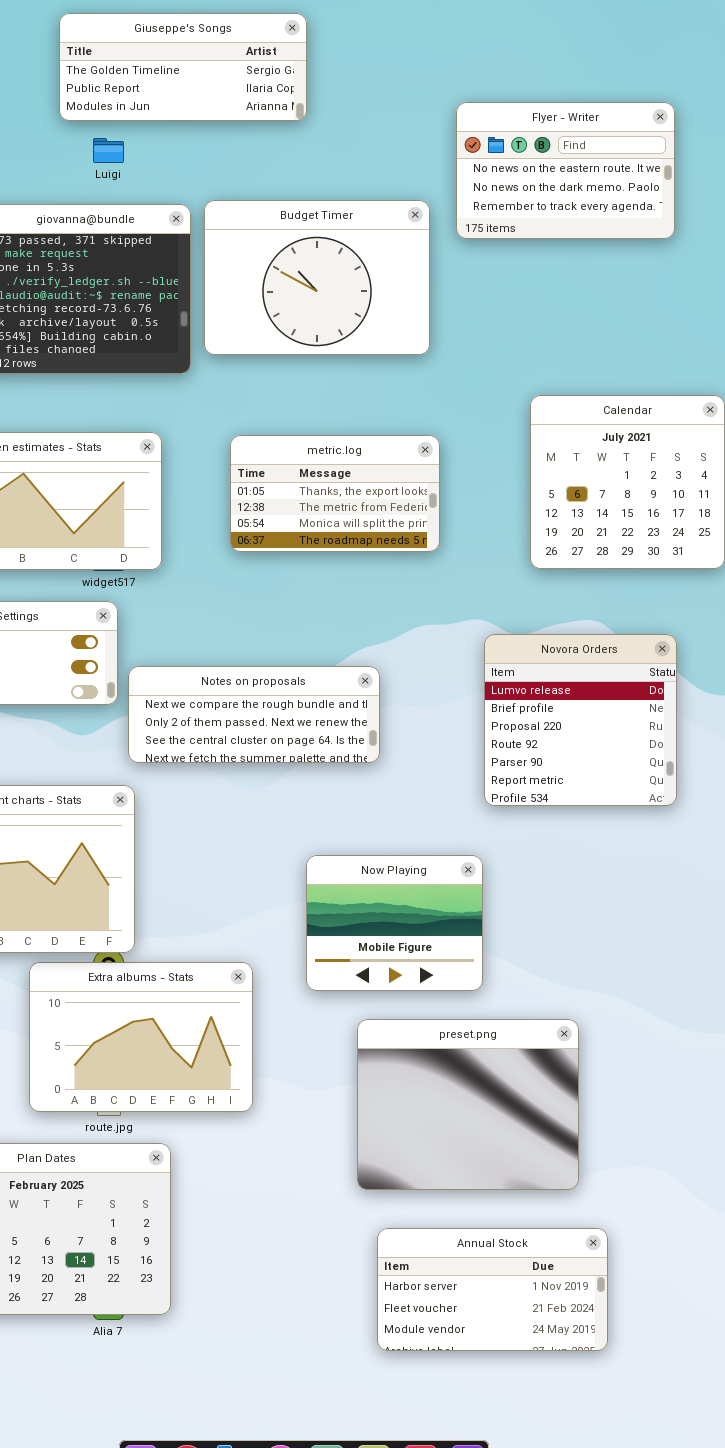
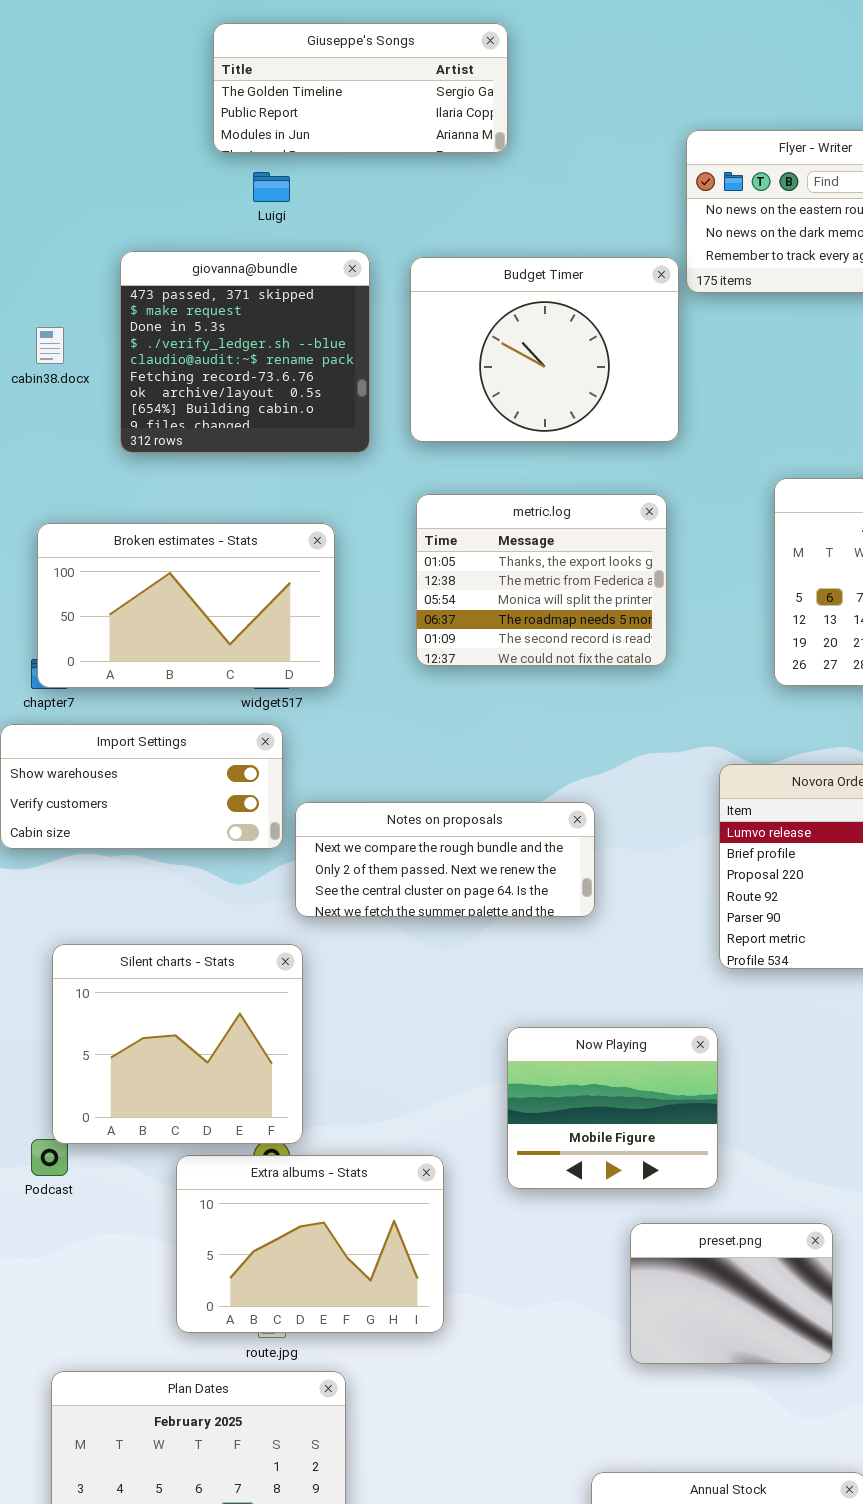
Budget Timer: [204,200,430,355] -> [410,257,679,442], moved
metric.log: [230,435,440,552] -> [416,494,667,666], resized
preset.png: [357,1019,579,1190] -> [630,1223,833,1364], resized

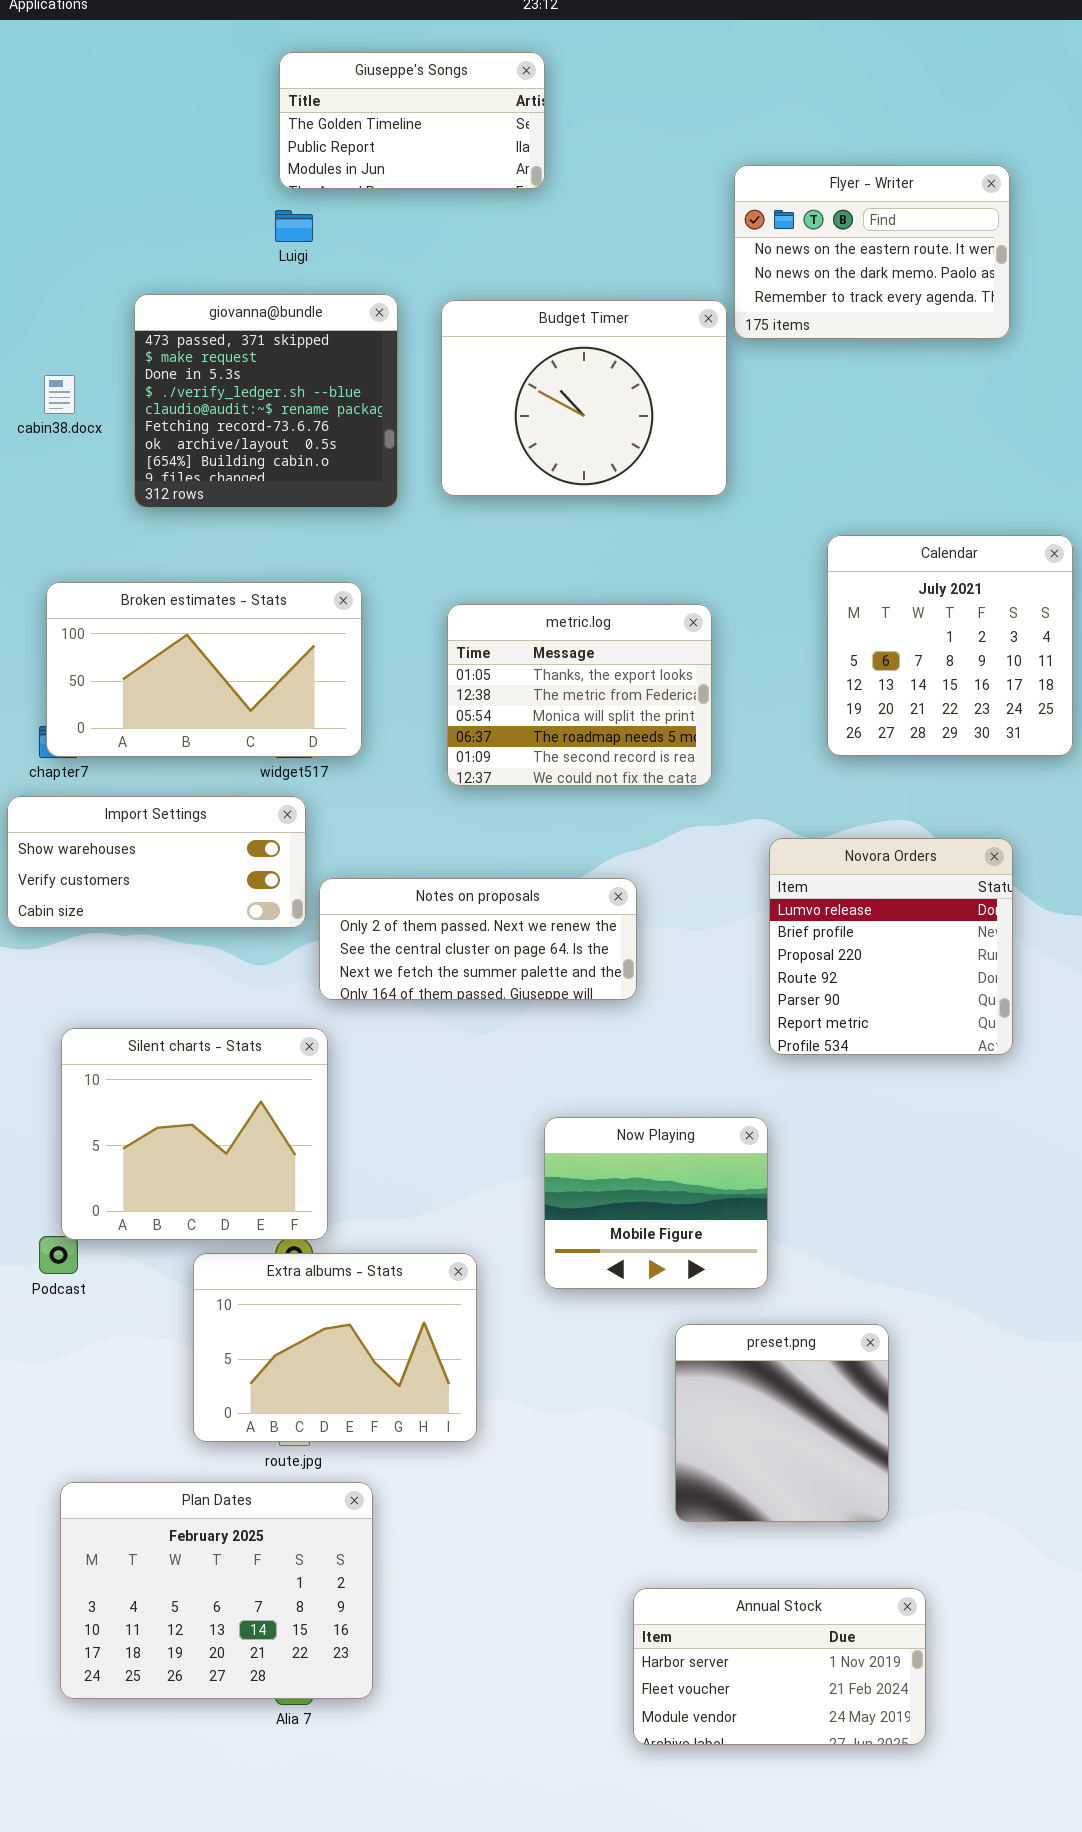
Giuseppe's Songs: [213,23,508,153] -> [279,52,545,189], resized
metric.log: [416,494,667,666] -> [447,604,712,786], moved
Notes on proposals: [295,802,595,917] -> [319,878,637,1000], scrolled down 1 row
preset.png: [630,1223,833,1364] -> [675,1324,889,1522], resized

